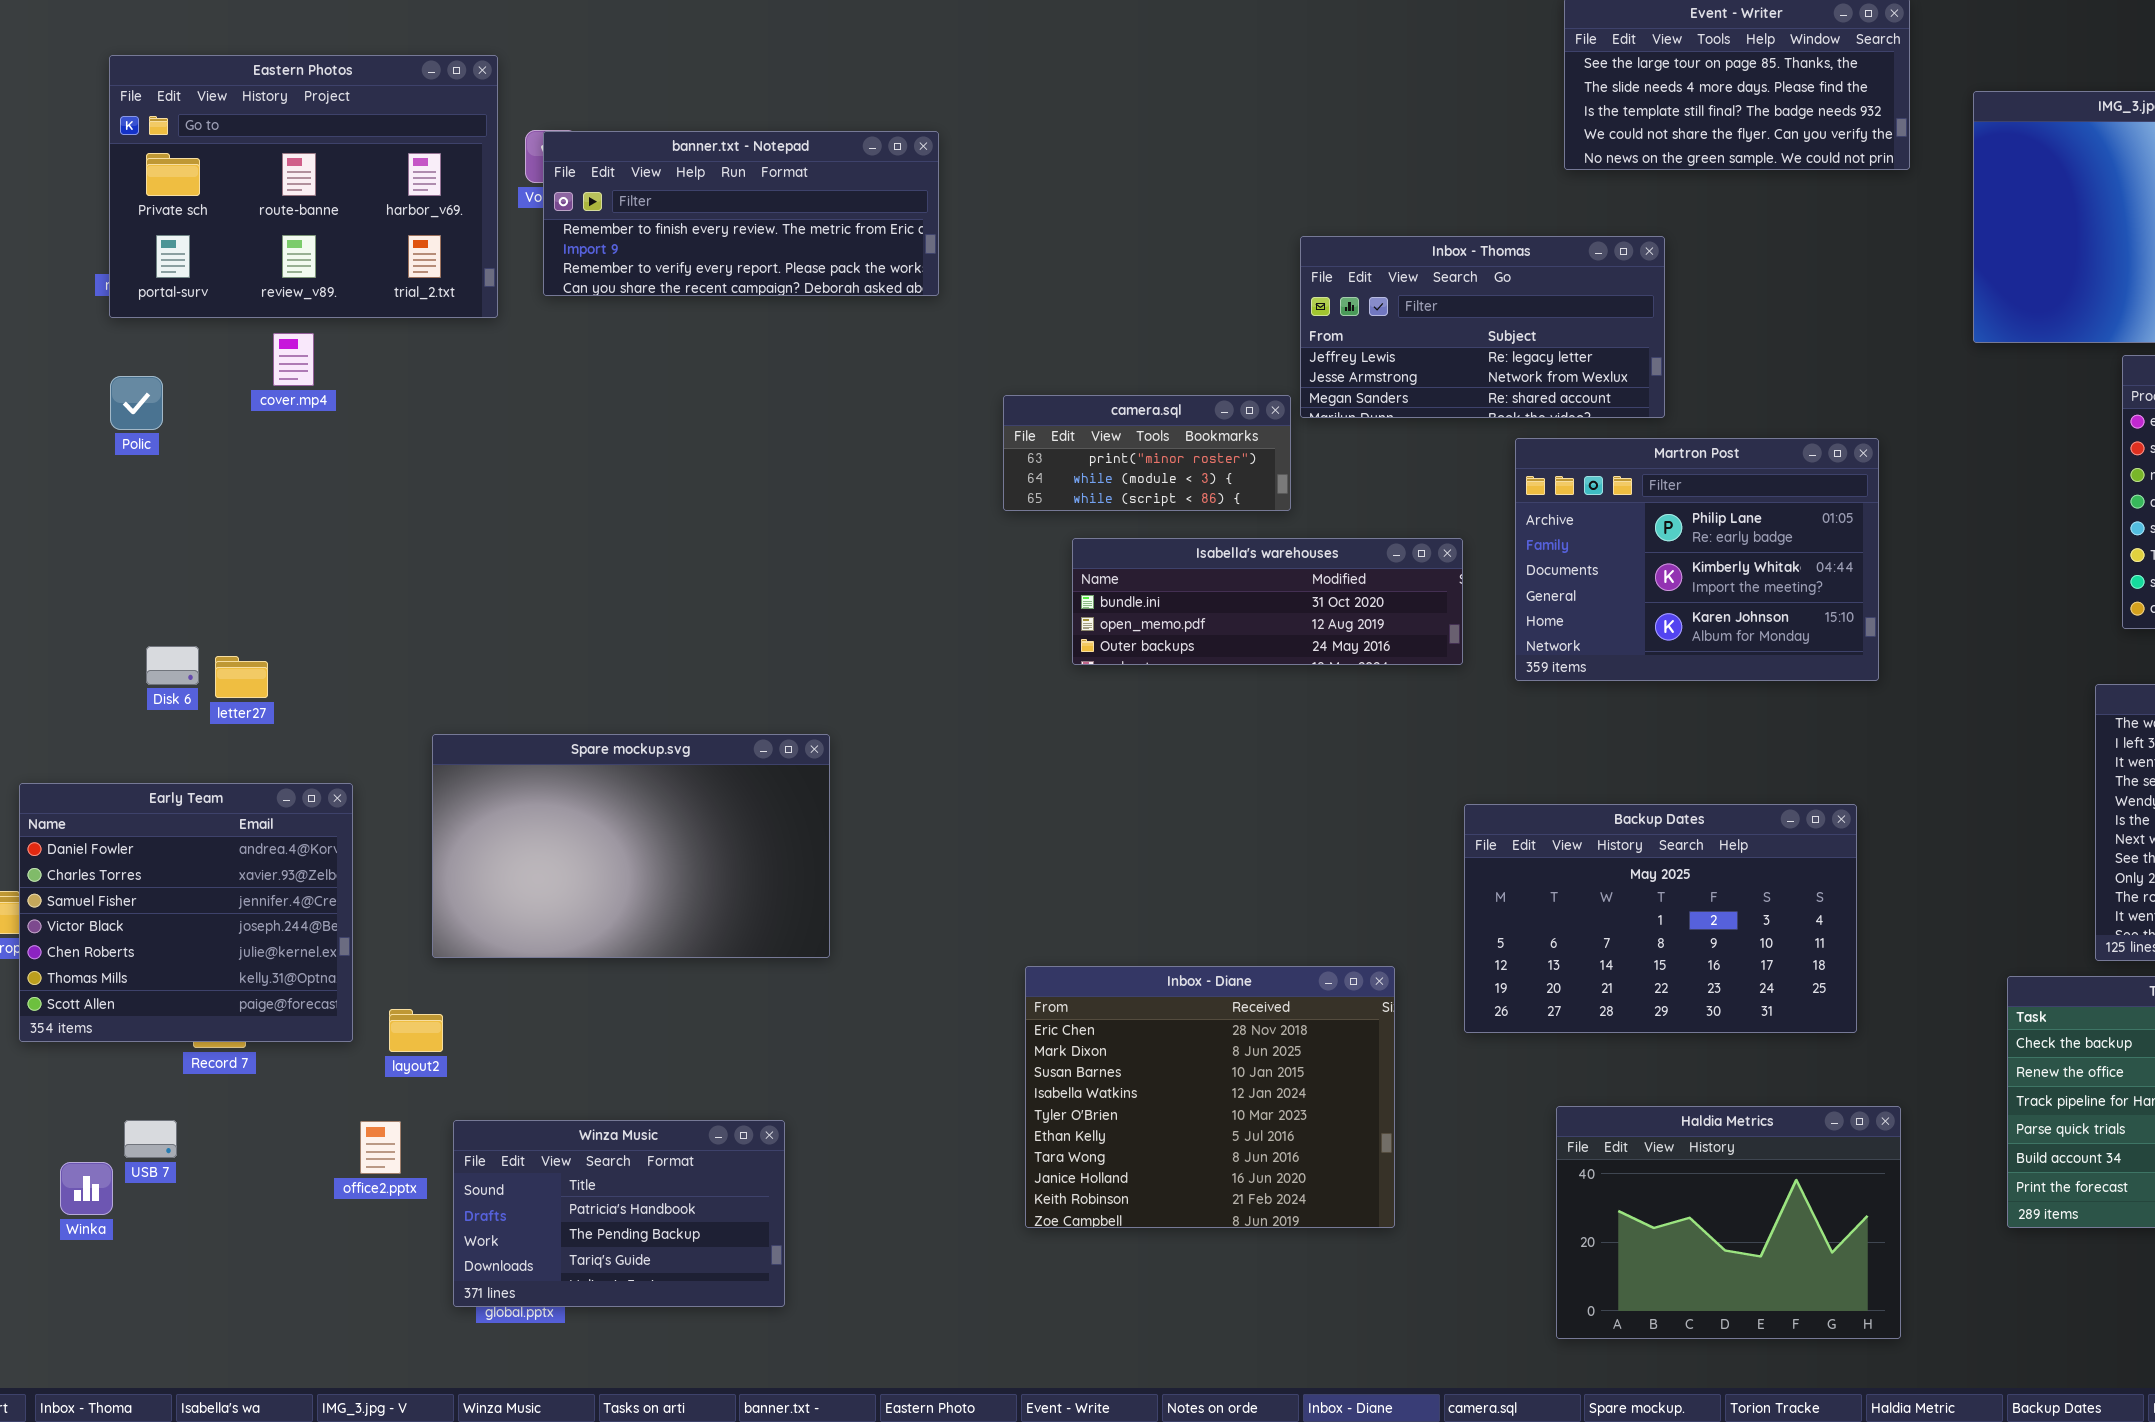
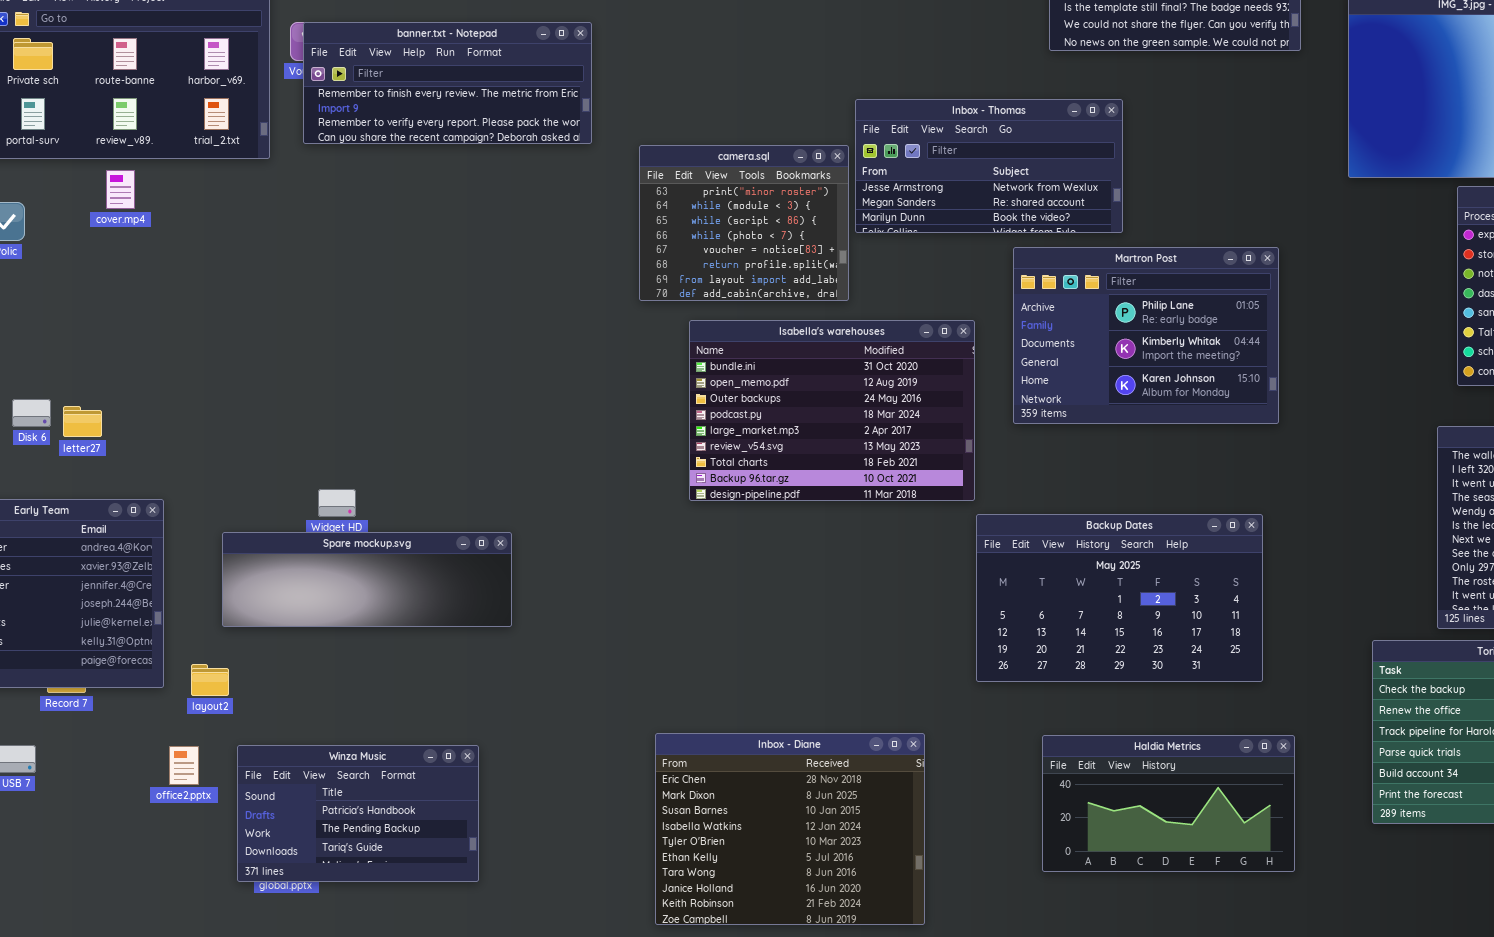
Inbox - Thomas: [1300,236,1665,418] -> [855,99,1123,233], scrolled down 1 row
camera.sql: [1003,395,1291,511] -> [639,145,849,301], resized
Isabella's warehouses: [1072,538,1463,665] -> [689,320,975,501], resized
Spare mockup.svg: [432,734,830,958] -> [222,532,512,627], resized
Inbox - Diane: [1025,966,1395,1228] -> [655,733,925,925], moved
Haldia Metrics: [1556,1106,1901,1339] -> [1042,735,1295,872], resized

